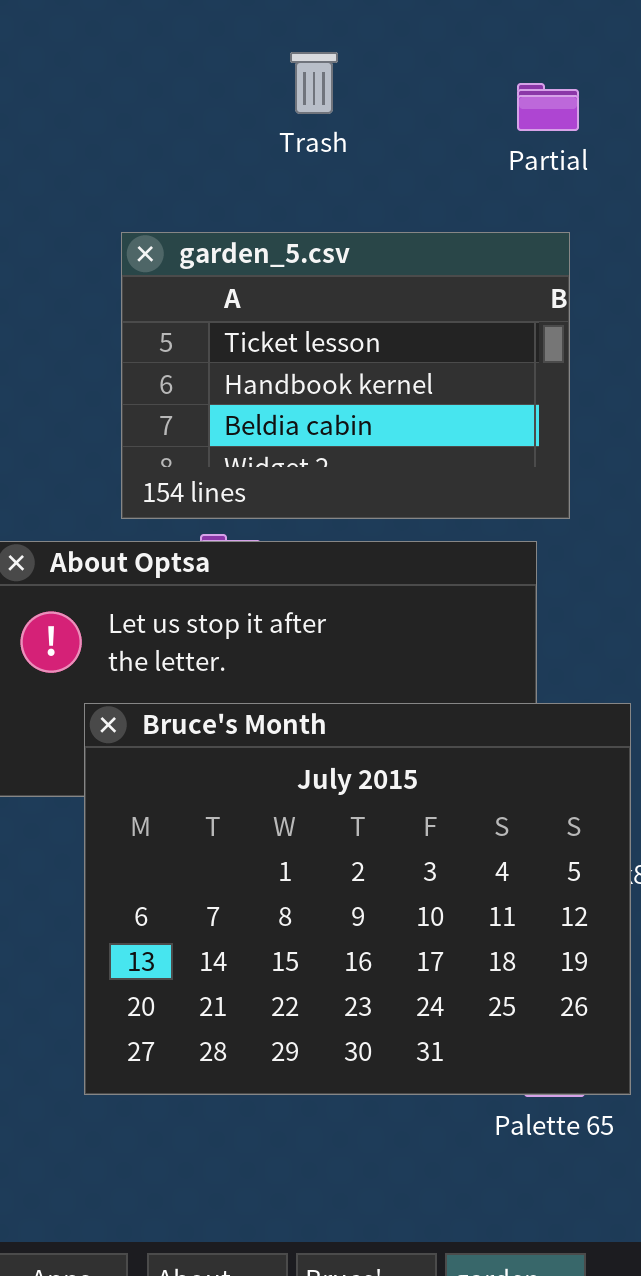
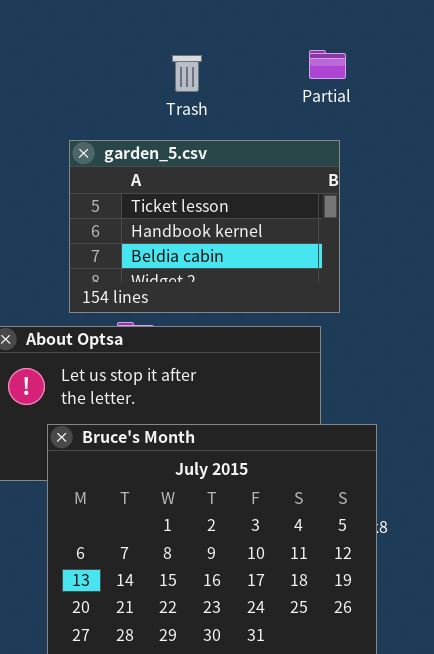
Trash: [290,52,338,114] -> [172,55,202,92], moved

